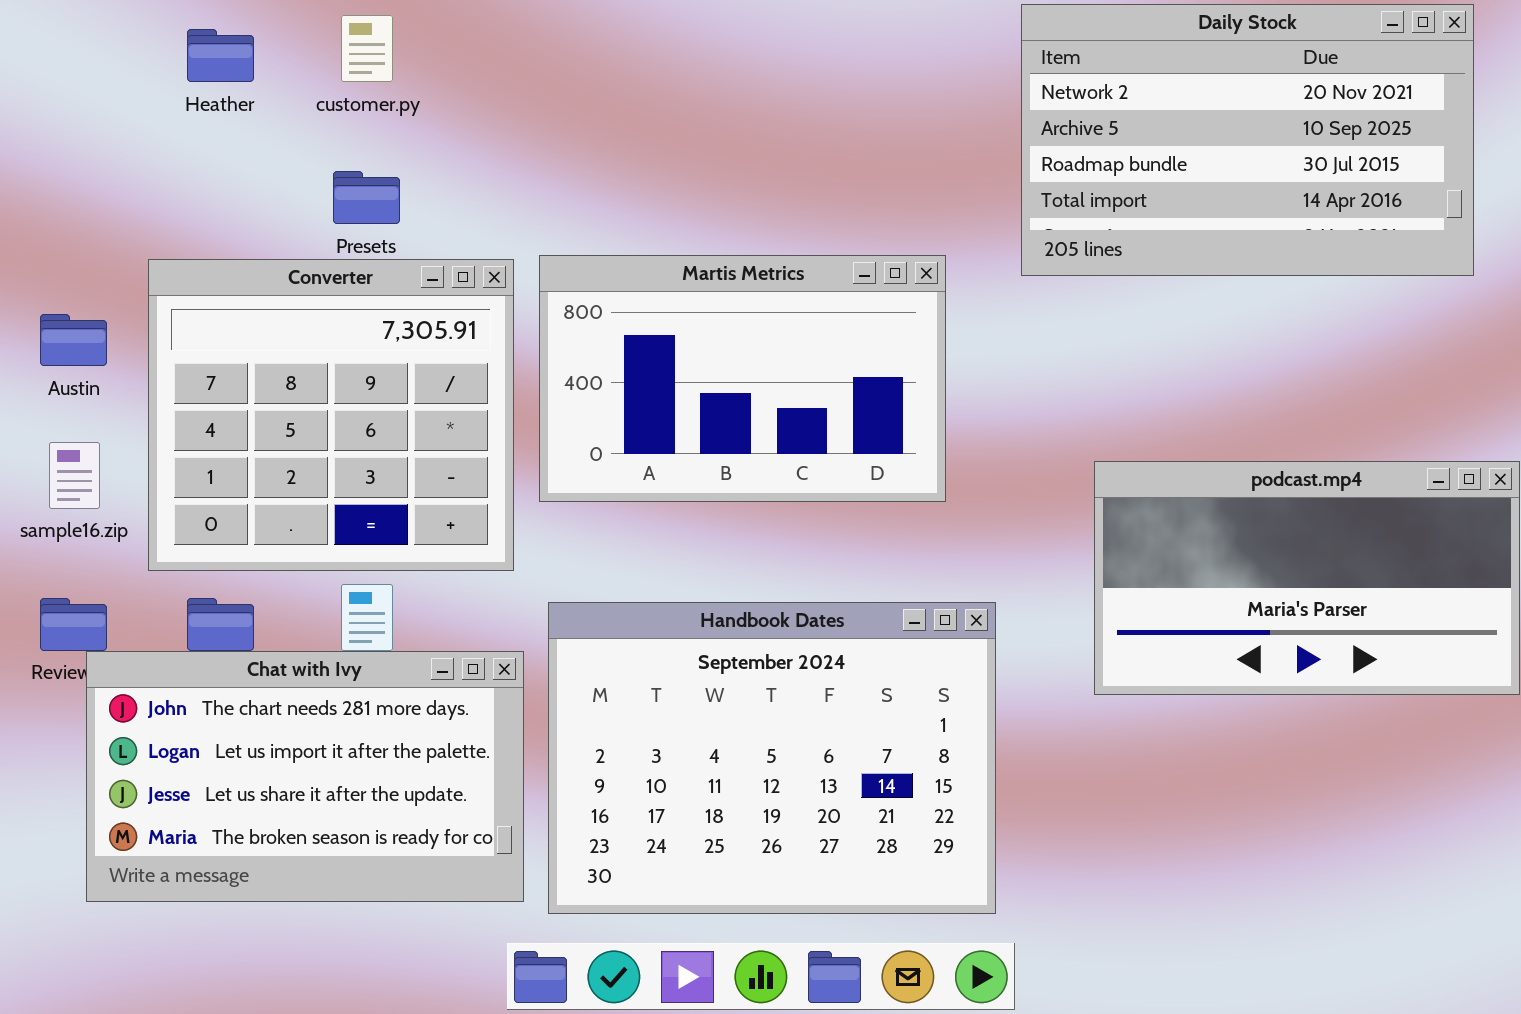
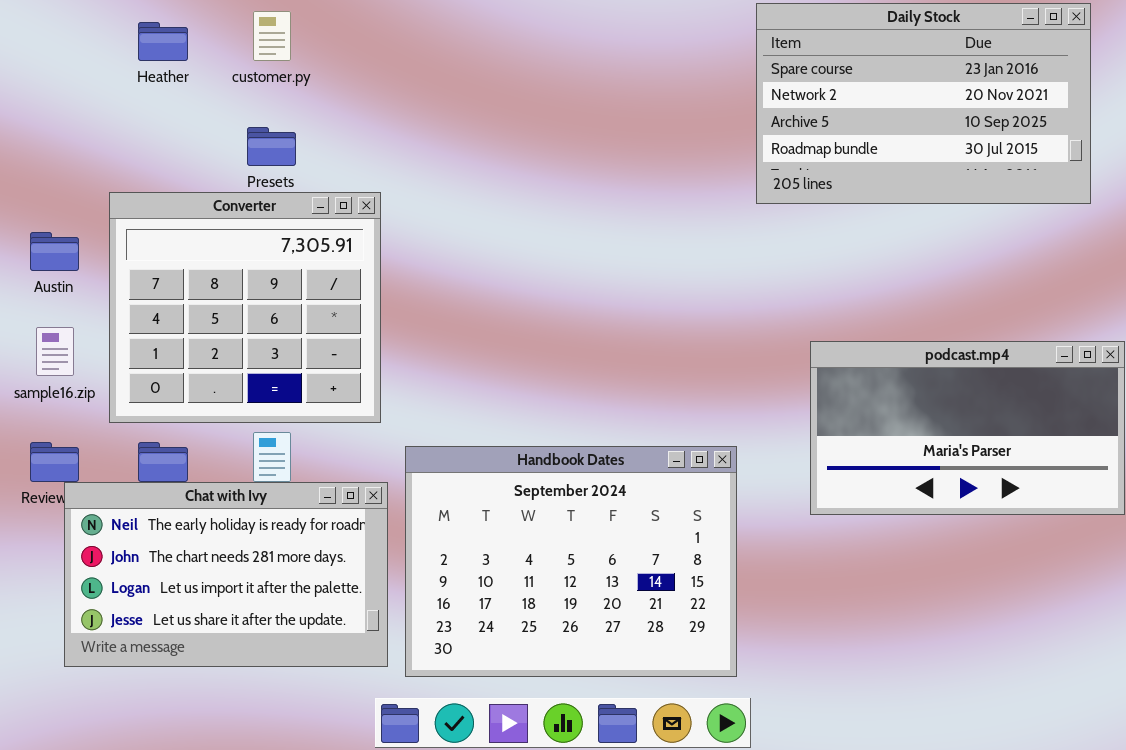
Daily Stock: [1021,4,1474,276] -> [756,3,1091,204], scrolled up 1 row
Martis Metrics: [539,255,946,502] -> none, closed
Chat with Ivy: [86,651,524,902] -> [64,482,388,667], scrolled up 1 row

